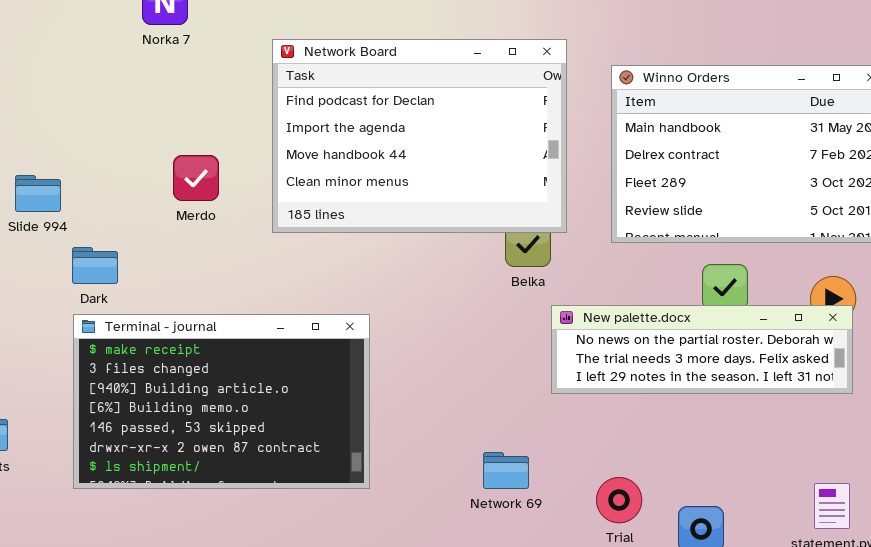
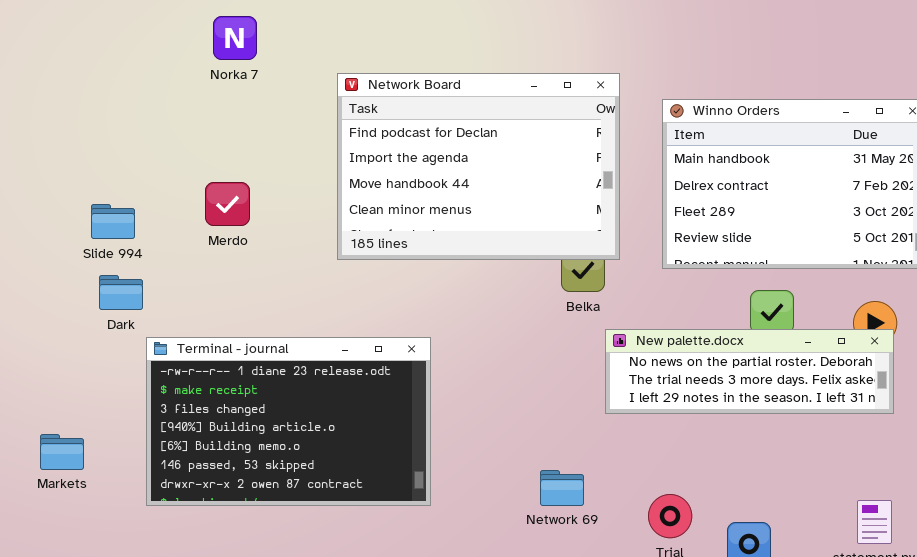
Merdo: [173,155,219,201] -> [205,182,250,226], moved
Dark: [72,247,118,284] -> [99,275,143,310], moved
Terminal - journal: [73,314,370,489] -> [146,337,431,506], scrolled up 1 row

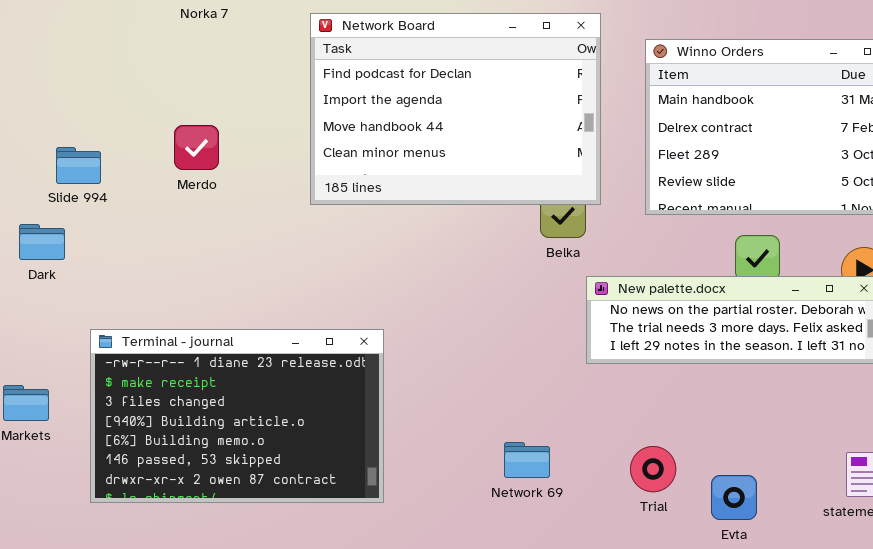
Dark: [99,275,143,310] -> [19,224,65,260], moved
Terminal - journal: [146,337,431,506] -> [90,329,384,503], moved
Network 69: [540,470,584,506] -> [504,442,550,478], moved

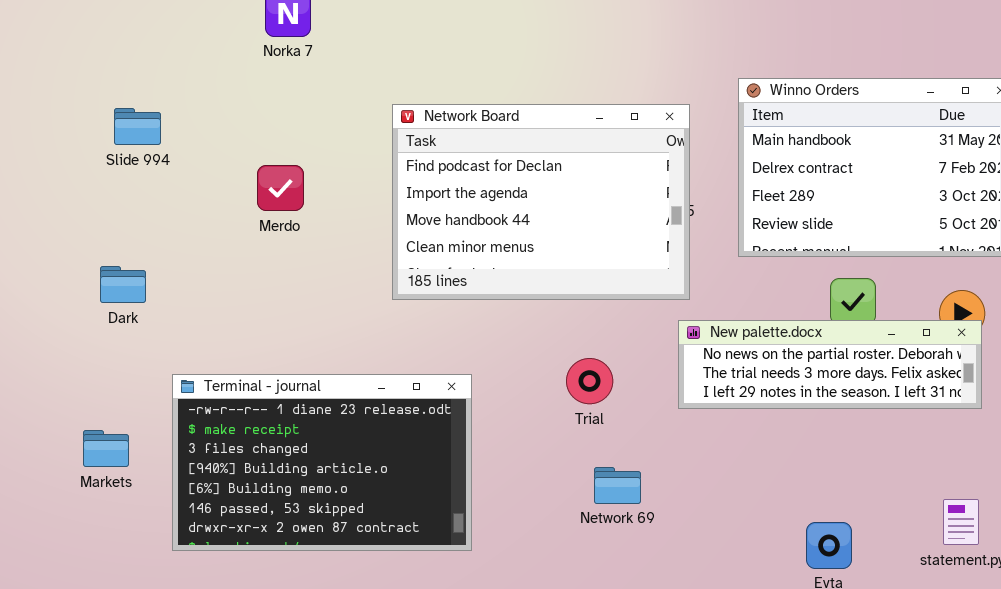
Network Board: [310,13,601,205] -> [392,104,690,300], moved
Slide 994: [56,147,101,184] -> [114,108,161,145], moved
Network 69: [504,442,550,478] -> [594,467,641,504], moved
Trial: [630,446,676,492] -> [566,358,613,404], moved

